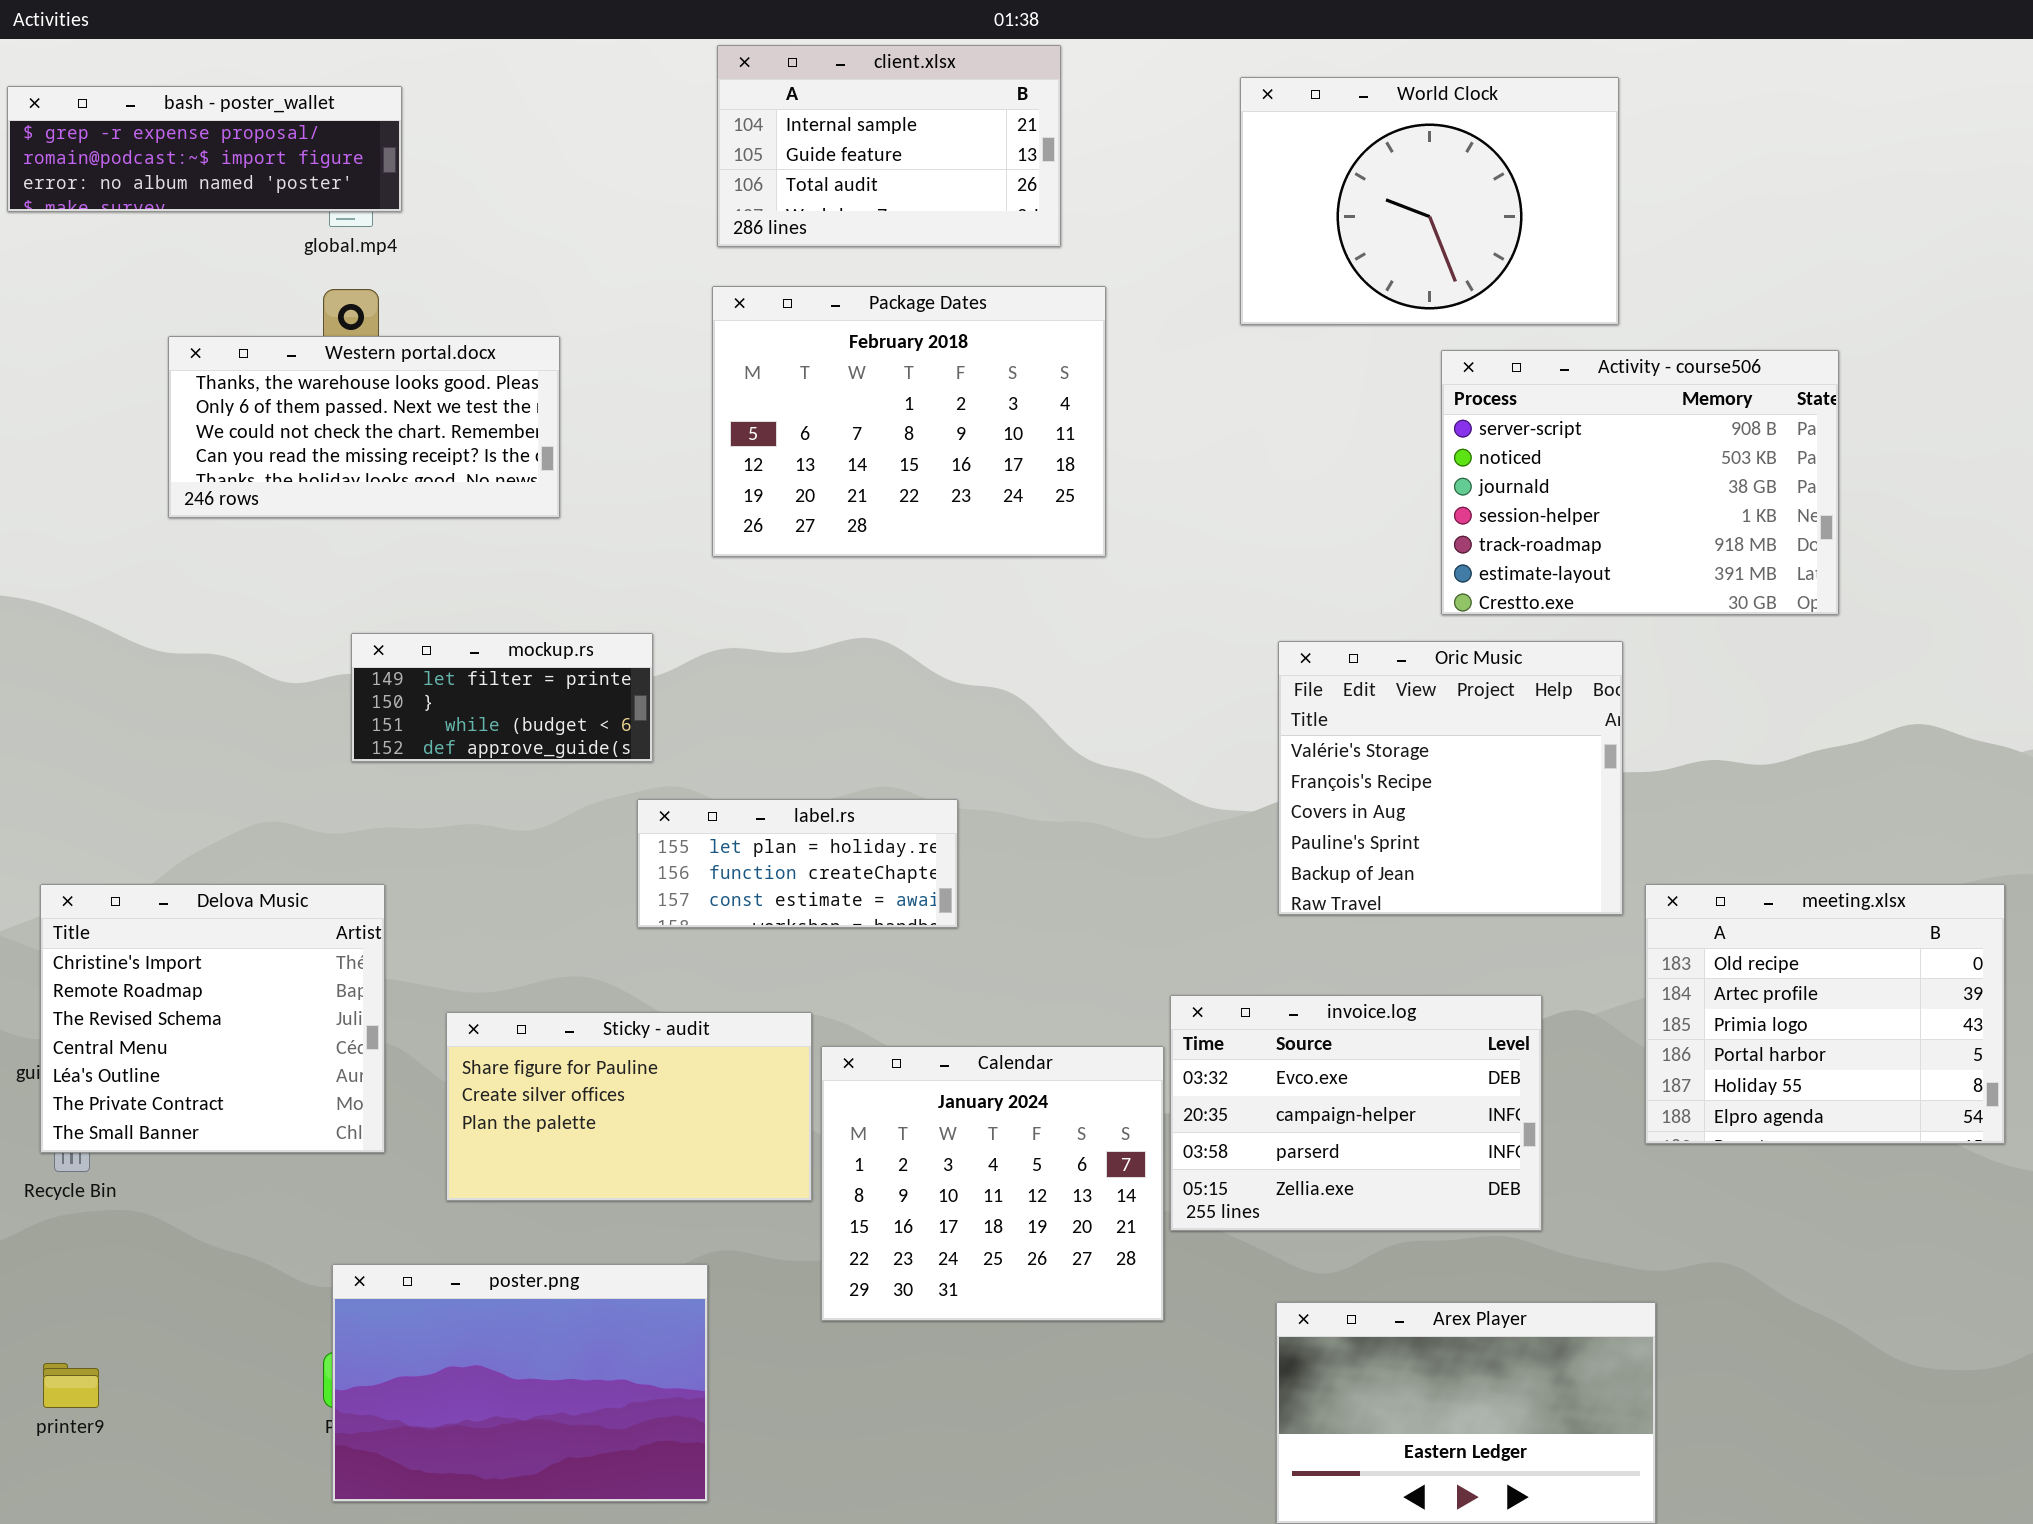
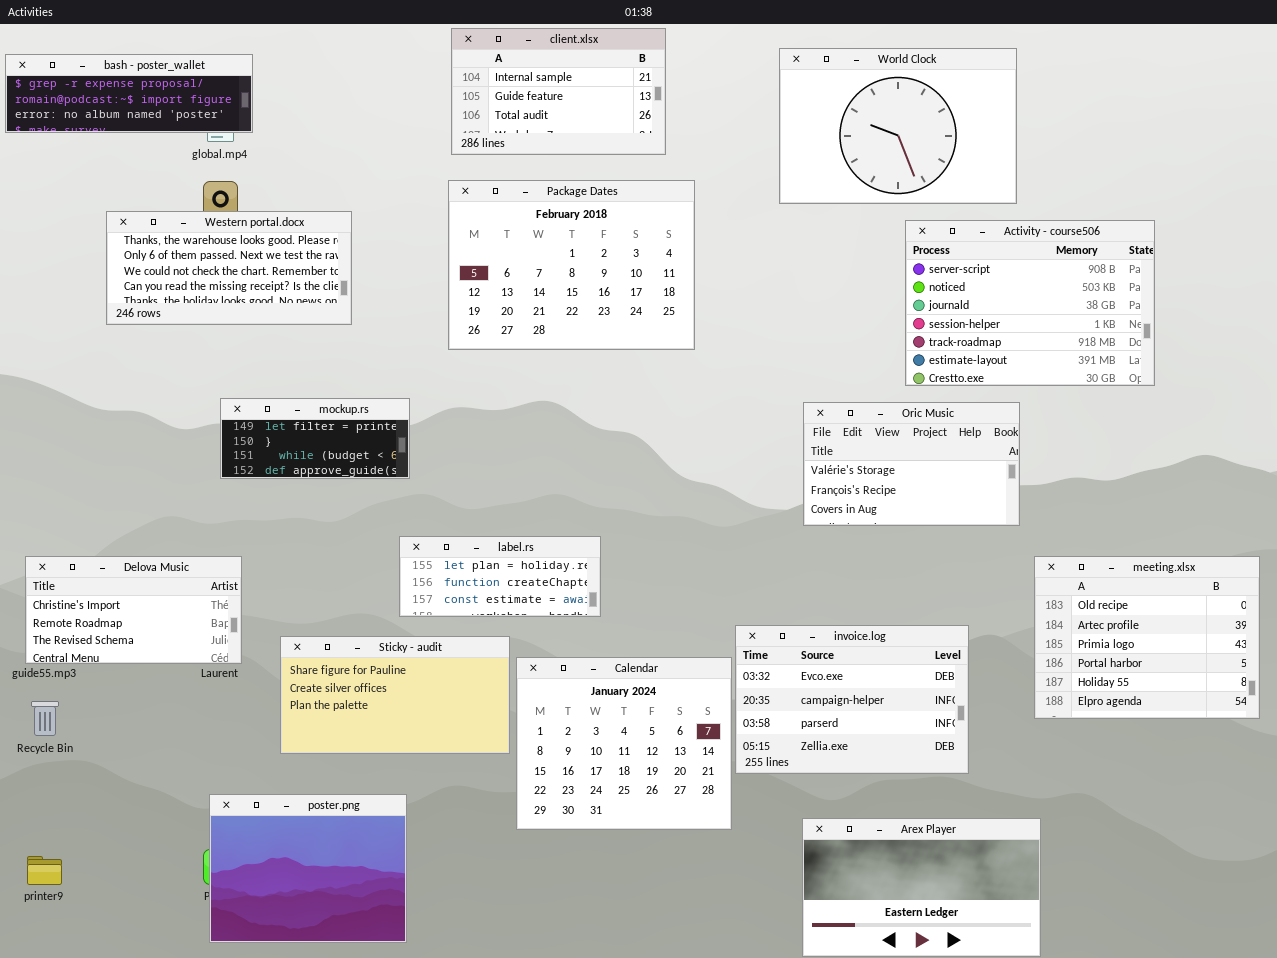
Oric Music: [1278,641,1623,915] -> [803,402,1020,526], resized
label.rs: [637,799,958,928] -> [399,536,601,617], moved
Delova Music: [40,884,385,1153] -> [25,556,242,664], resized
poster.png: [332,1264,708,1502] -> [209,794,407,943], resized

